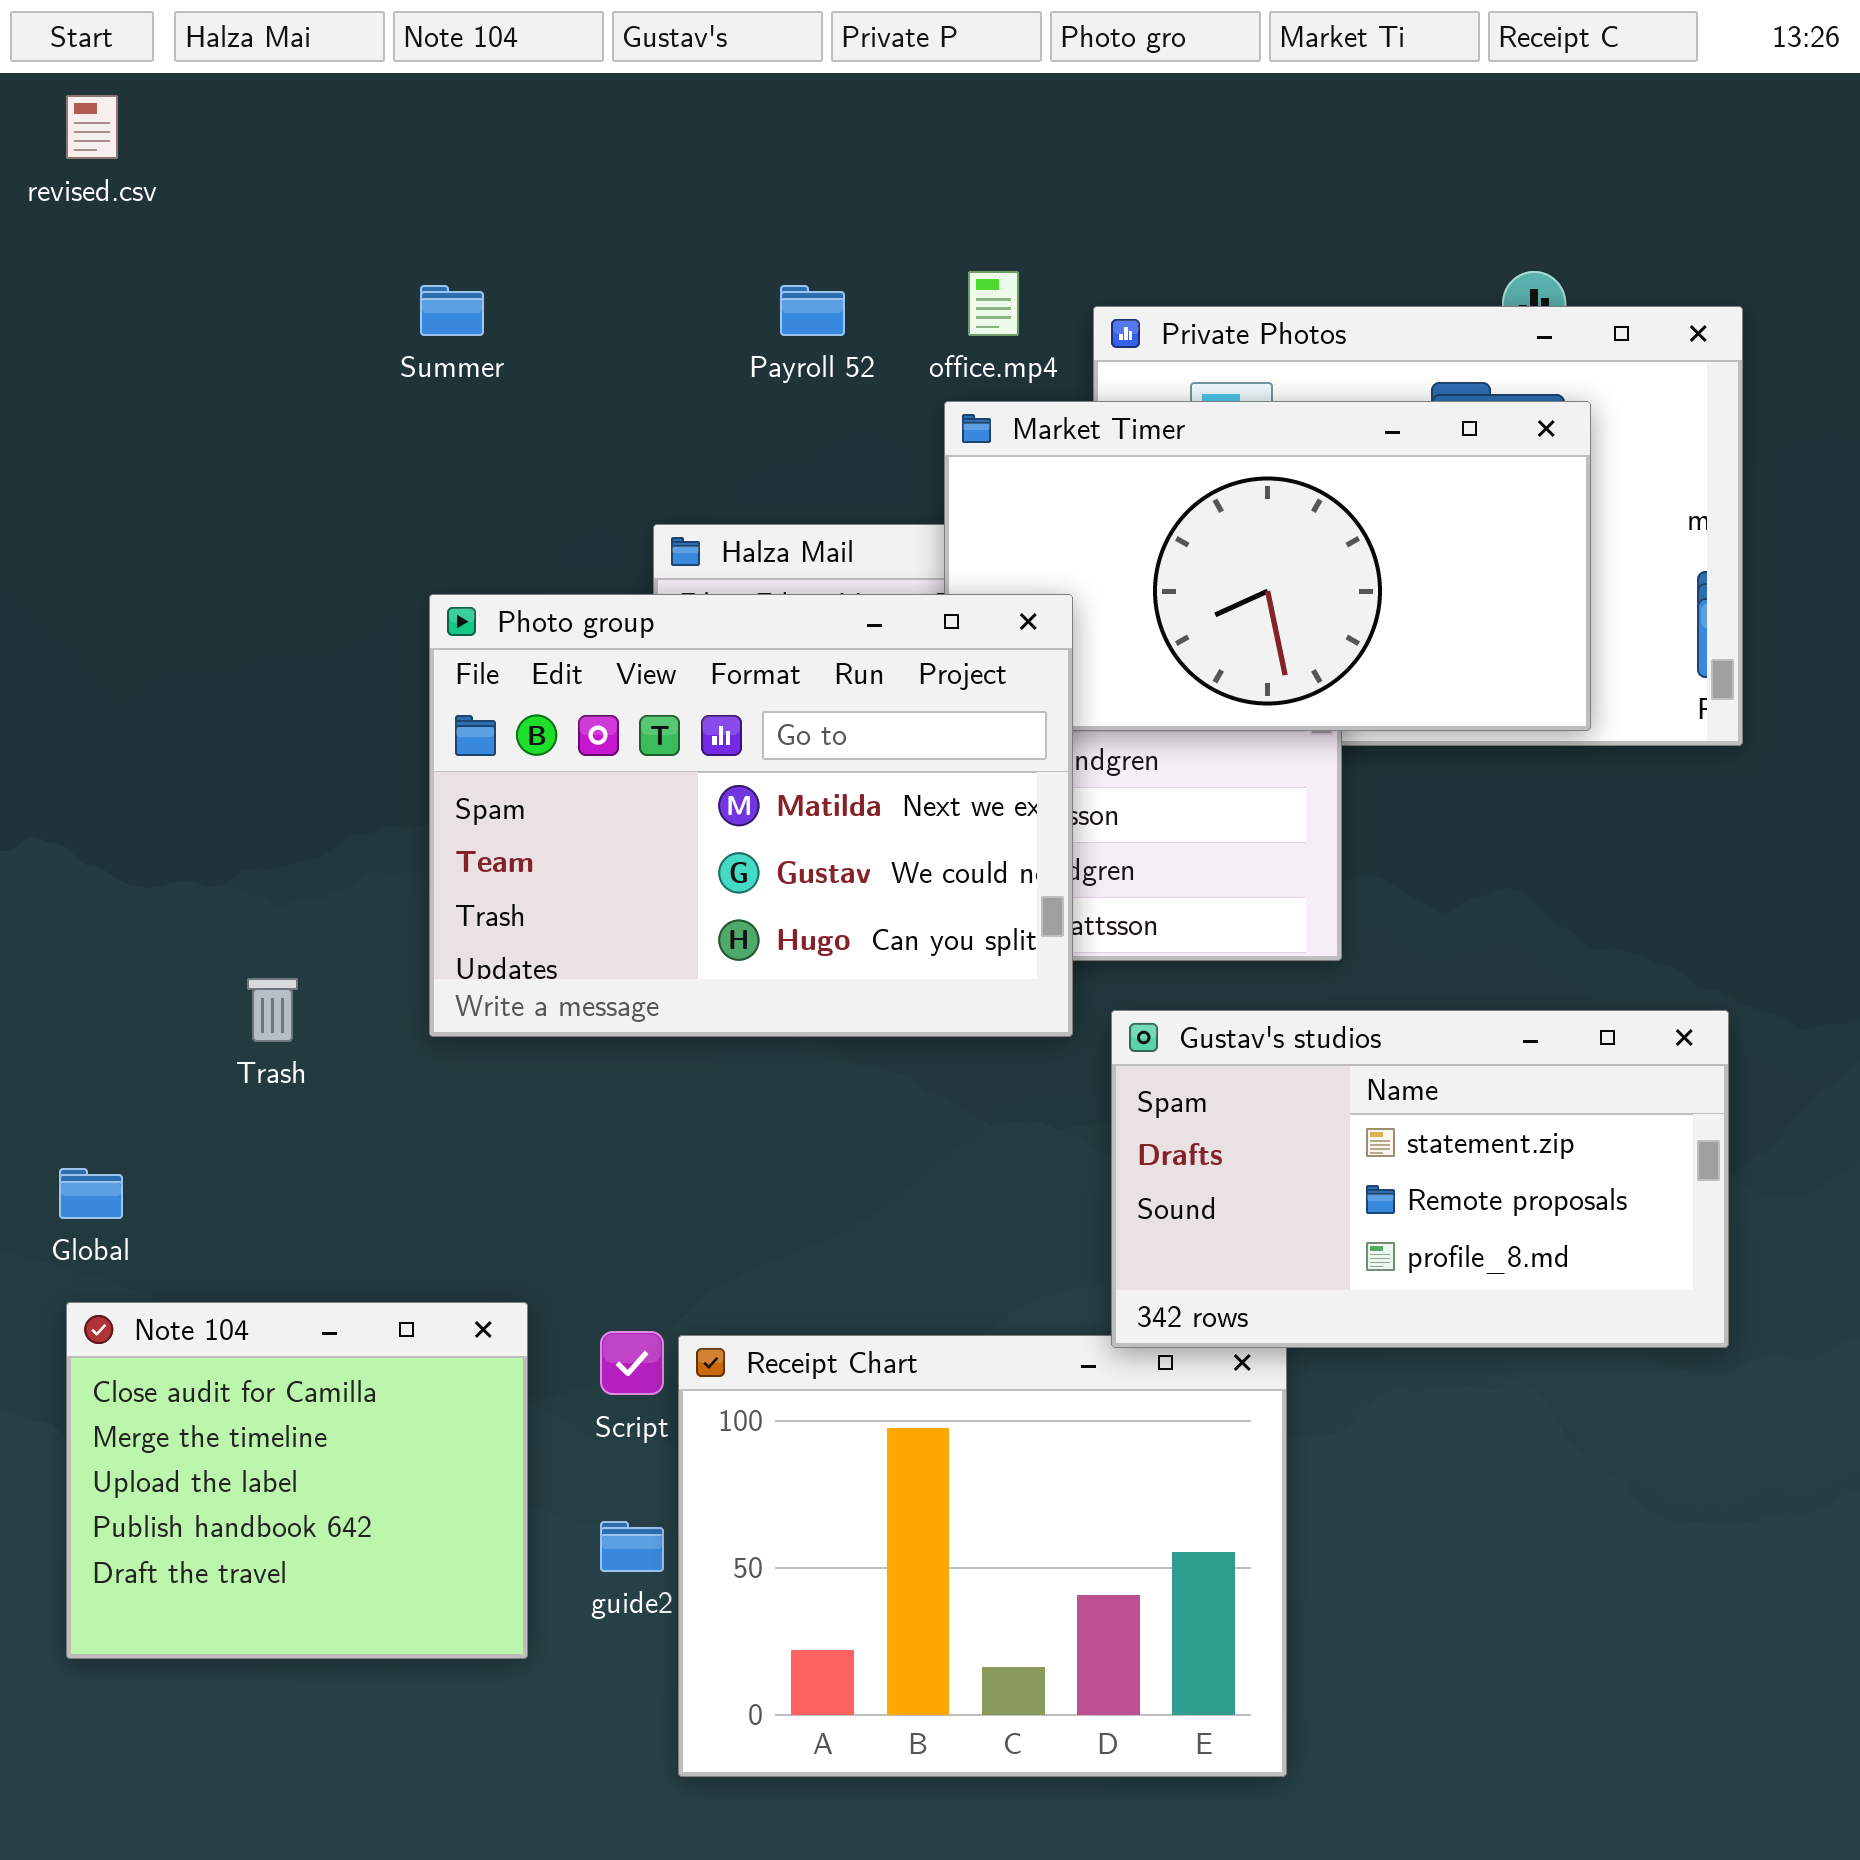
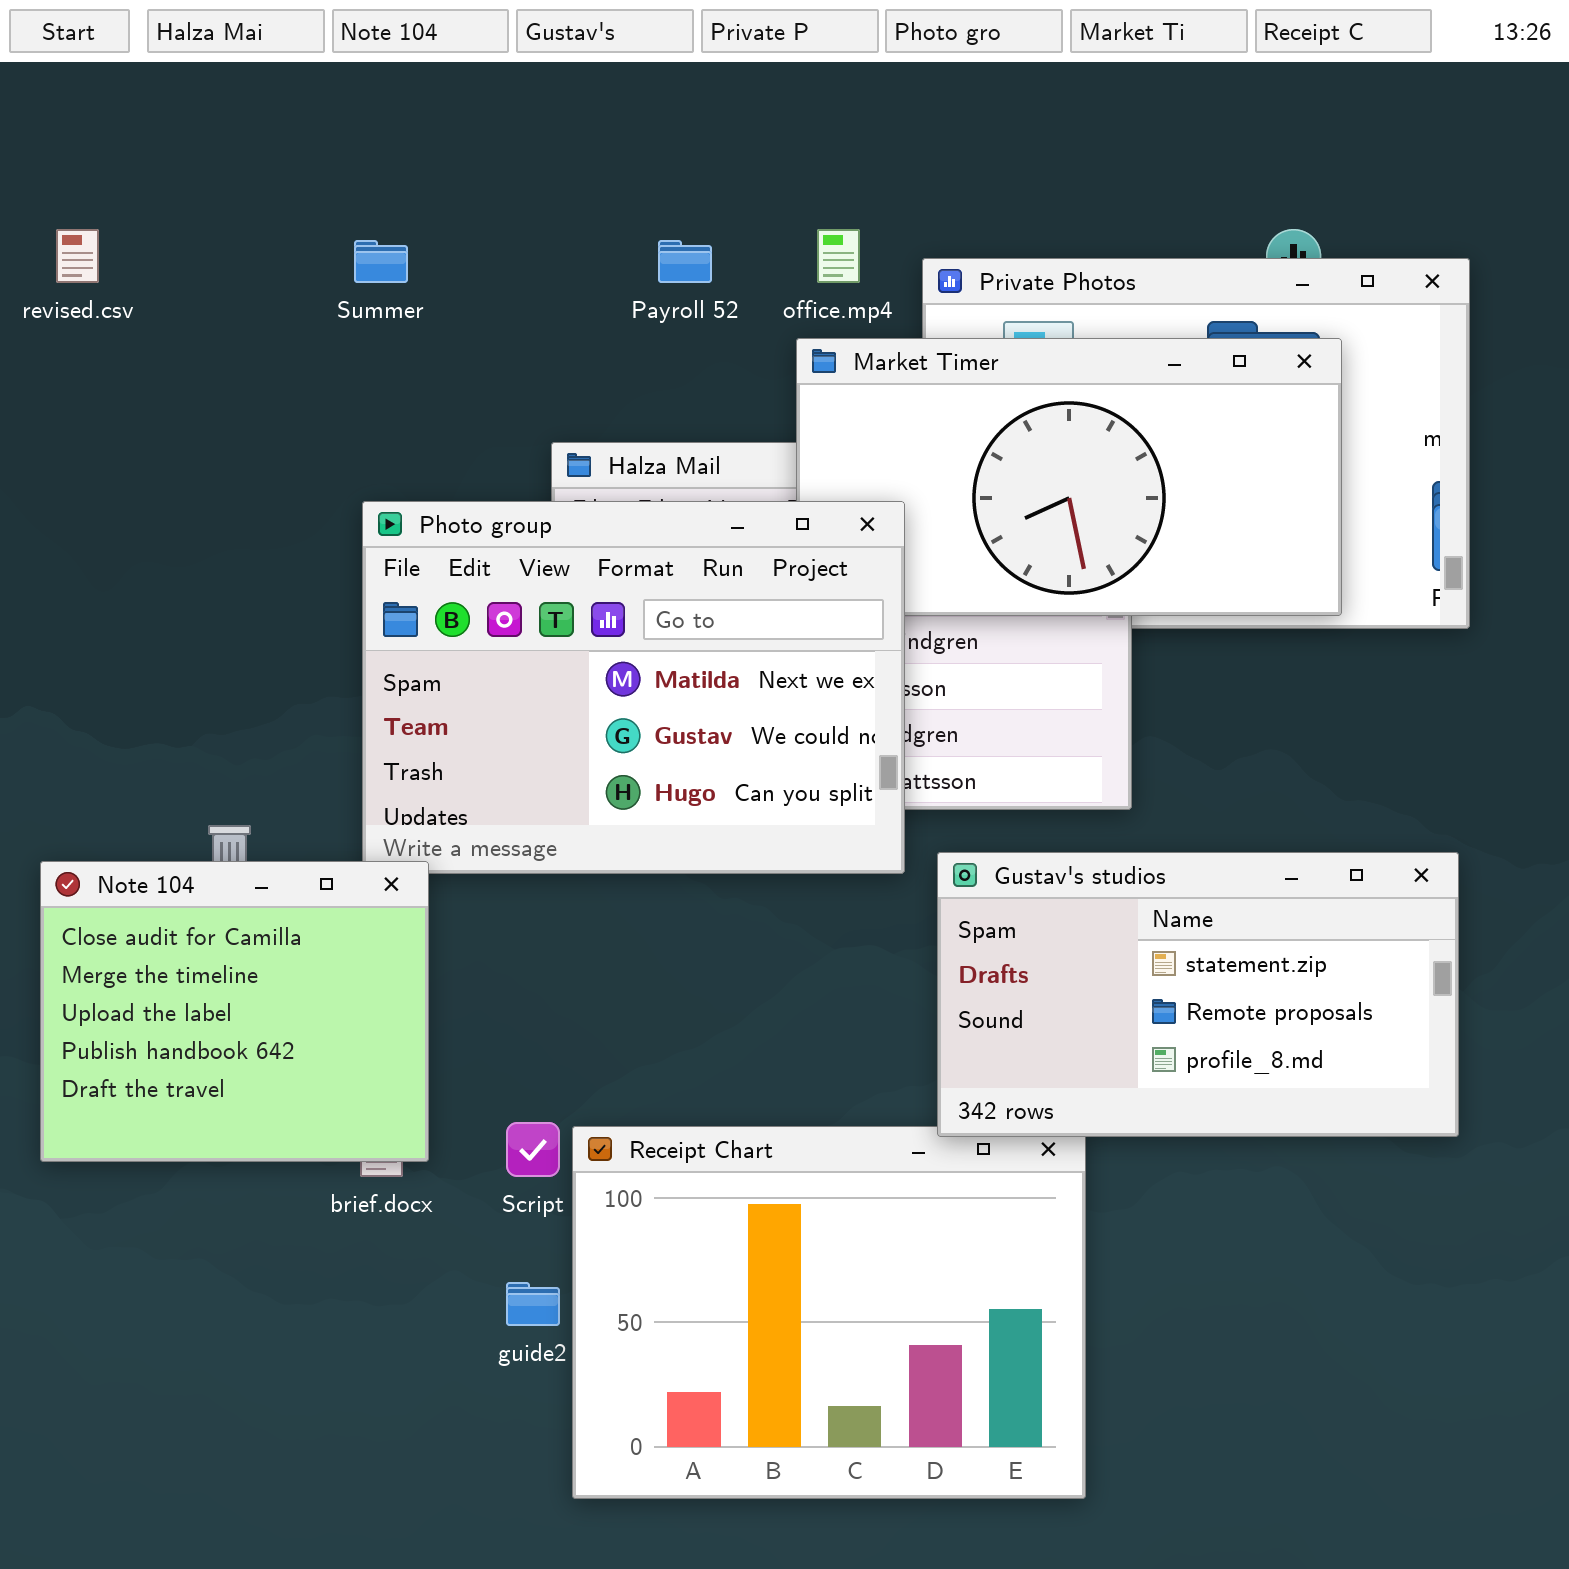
revised.csv: [66,95,118,159] -> [56,229,99,283], moved
Note 104: [66,1302,528,1659] -> [40,861,429,1162], moved

